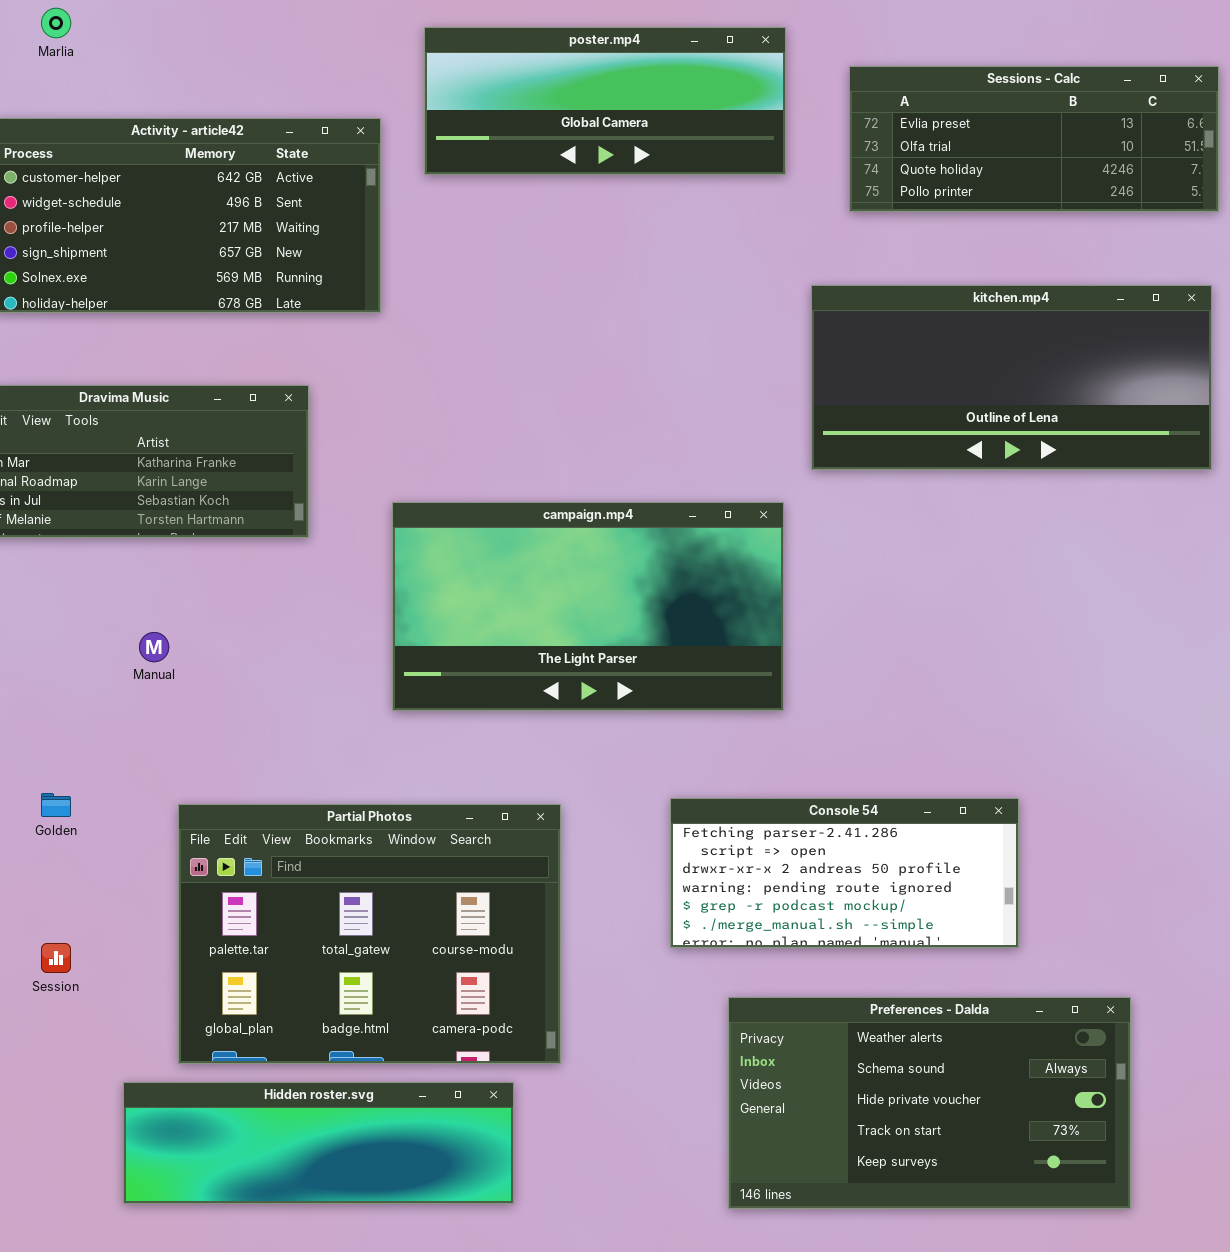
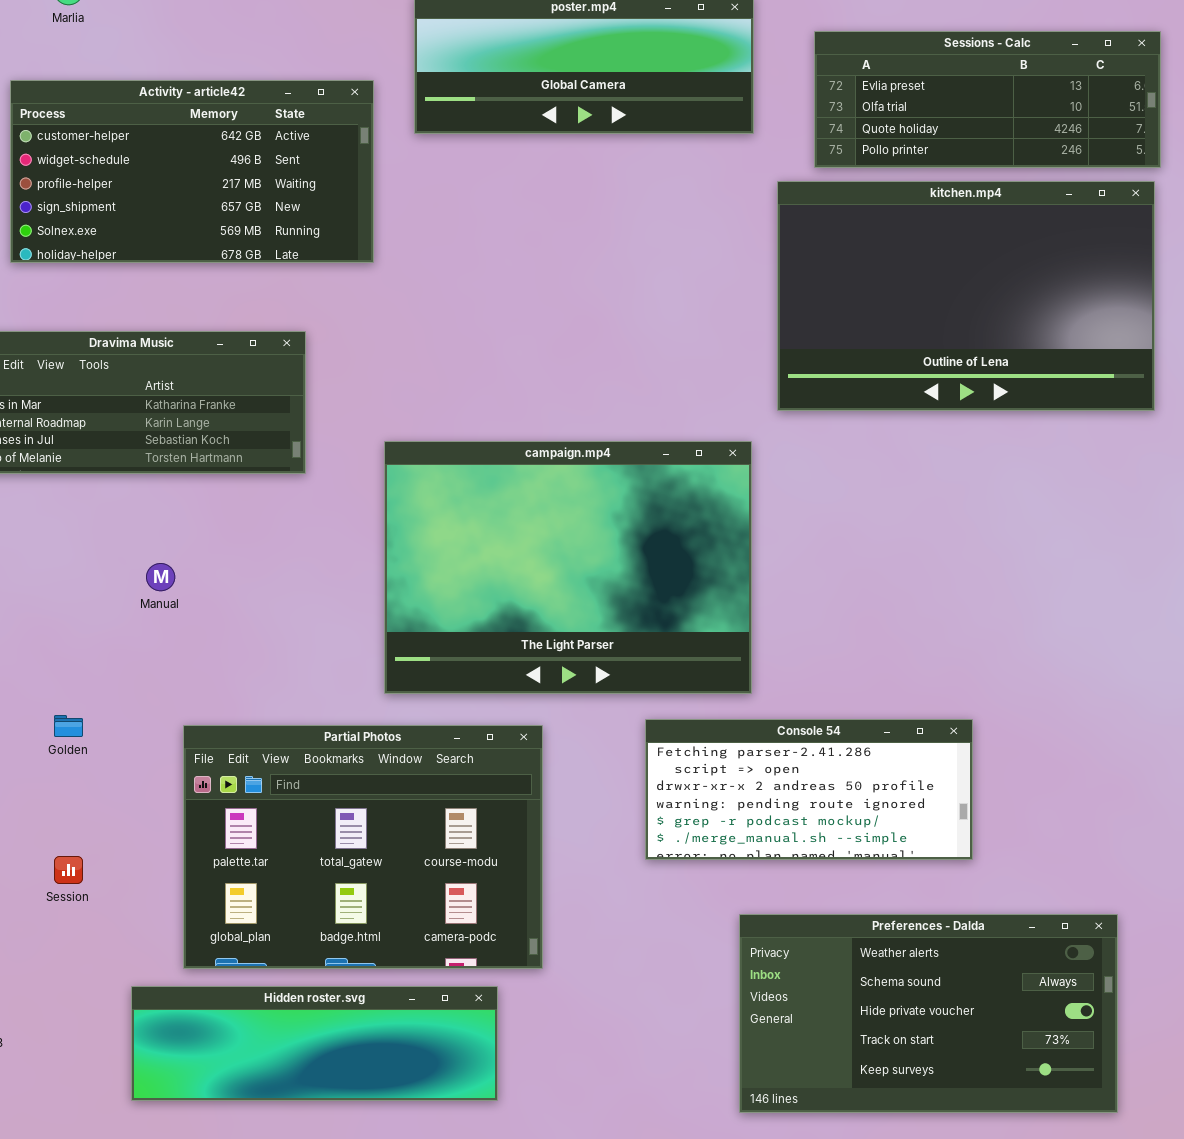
kitchen.mp4: [811,285,1212,470] -> [777,181,1155,411], resized
campaign.mp4: [392,502,784,711] -> [384,441,752,694], resized
Preferences - Dalda: [728,997,1131,1209] -> [739,914,1118,1113], moved

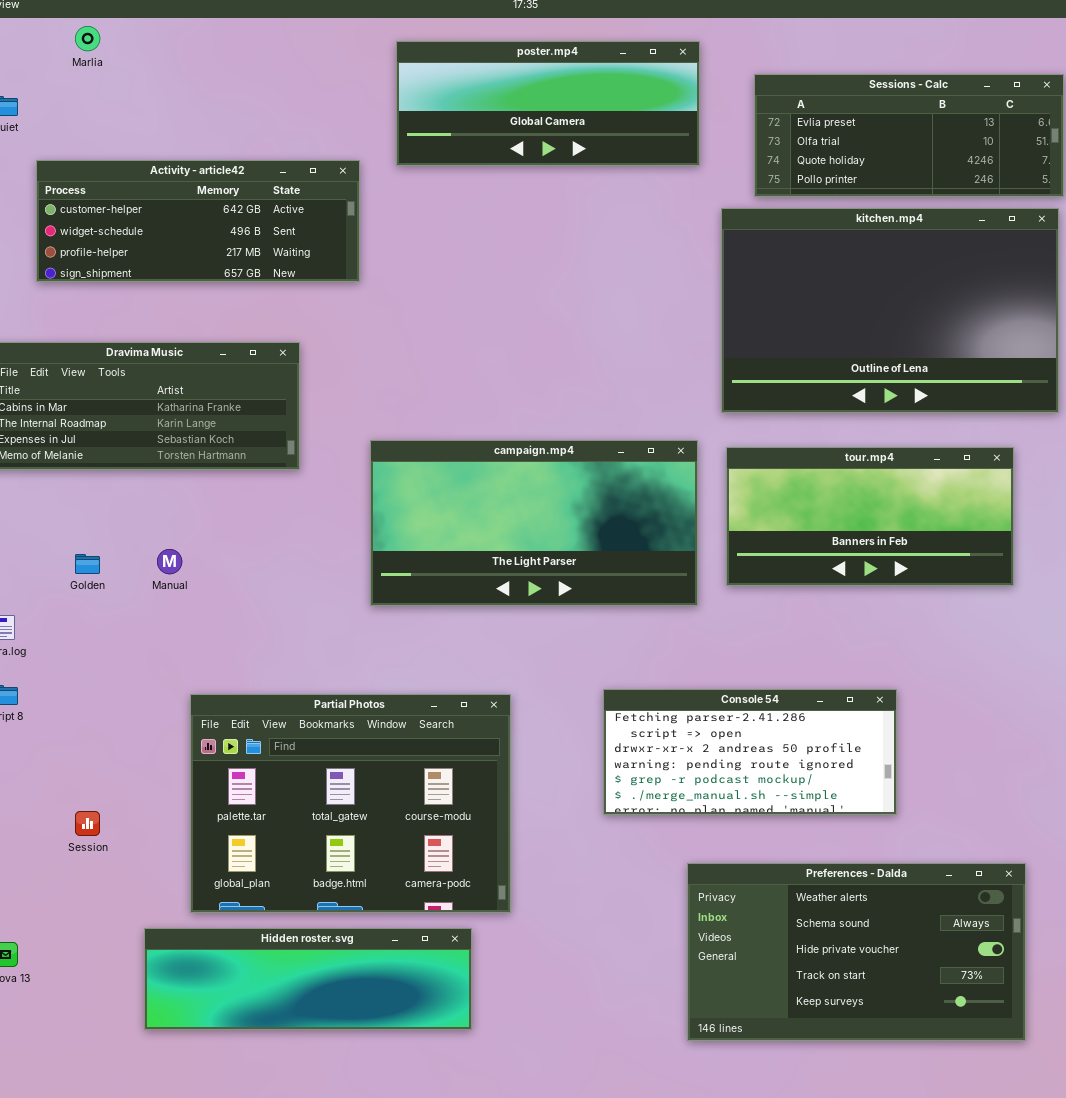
Activity - article42: [10,80,374,263] -> [36,160,360,282], resized
campaign.mp4: [384,441,752,694] -> [370,440,698,606], resized
tour.mp4: none -> [726,447,1014,586], opened
Golden: [54,715,83,737] -> [75,554,100,574], moved

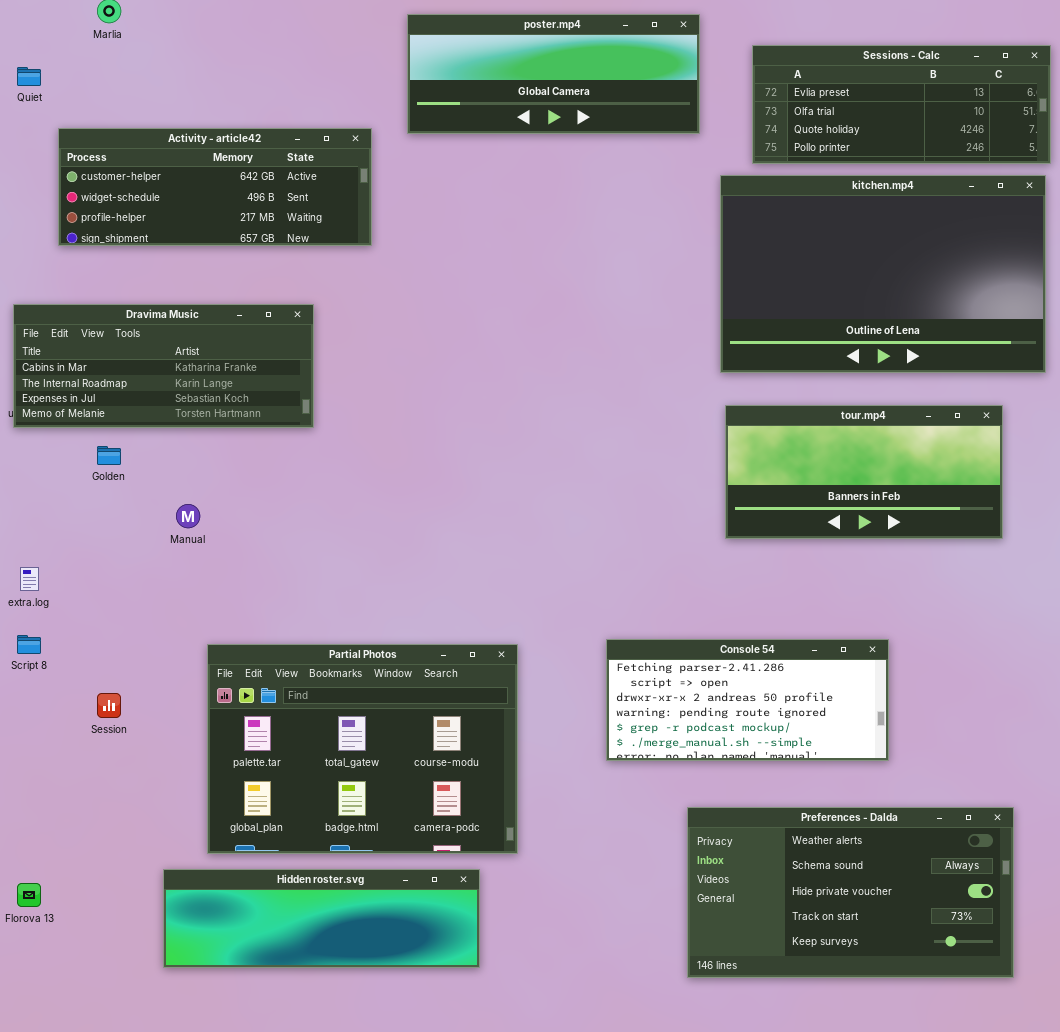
campaign.mp4: [370,440,698,606] -> none, closed
Golden: [75,554,100,574] -> [97,446,121,465], moved
Session: [75,811,100,836] -> [97,693,121,718], moved

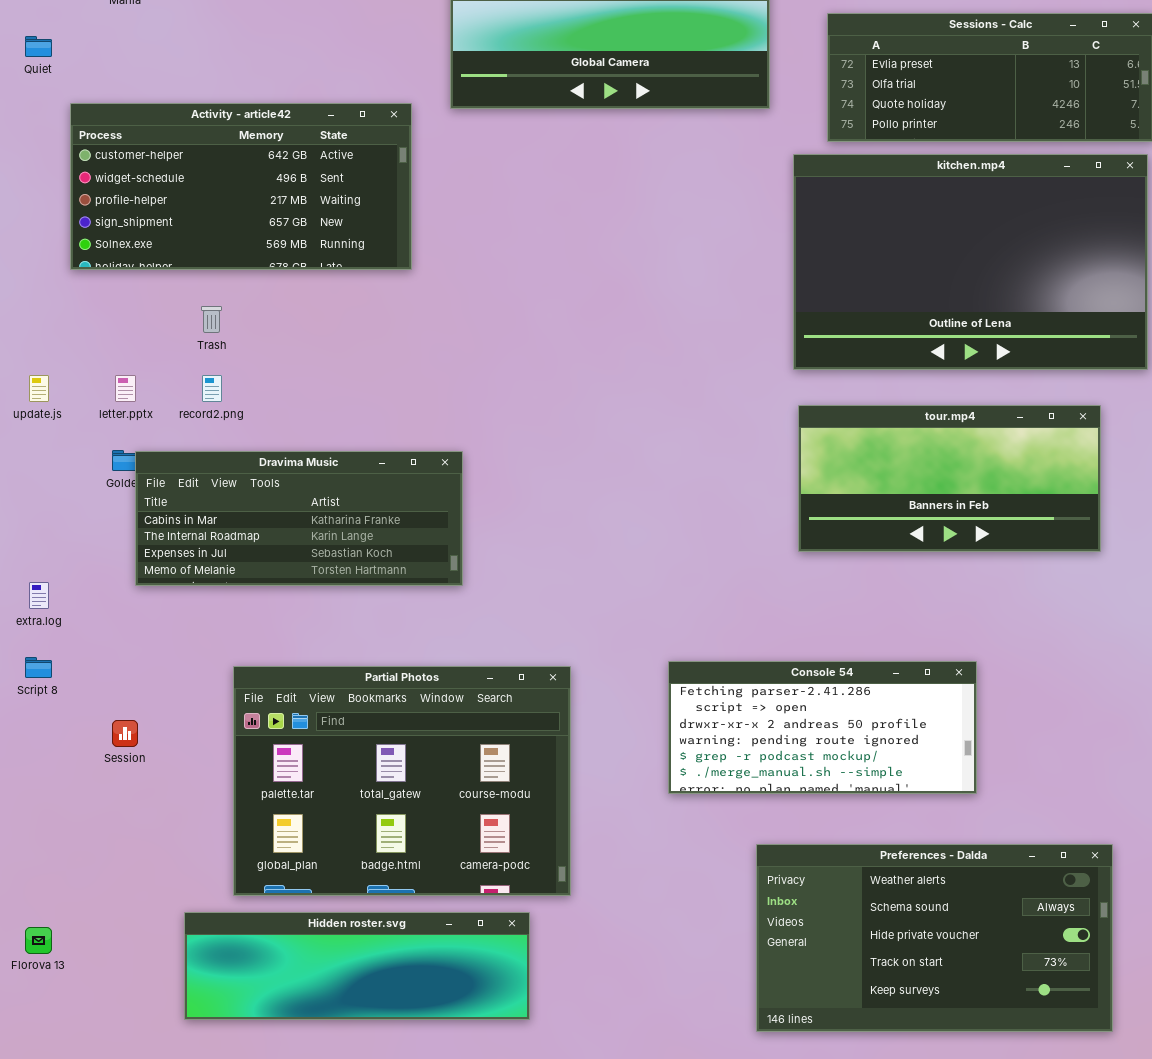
Activity - article42: [58,128,372,246] -> [70,103,412,270], resized
Dravima Music: [13,304,314,428] -> [135,451,463,586], moved

